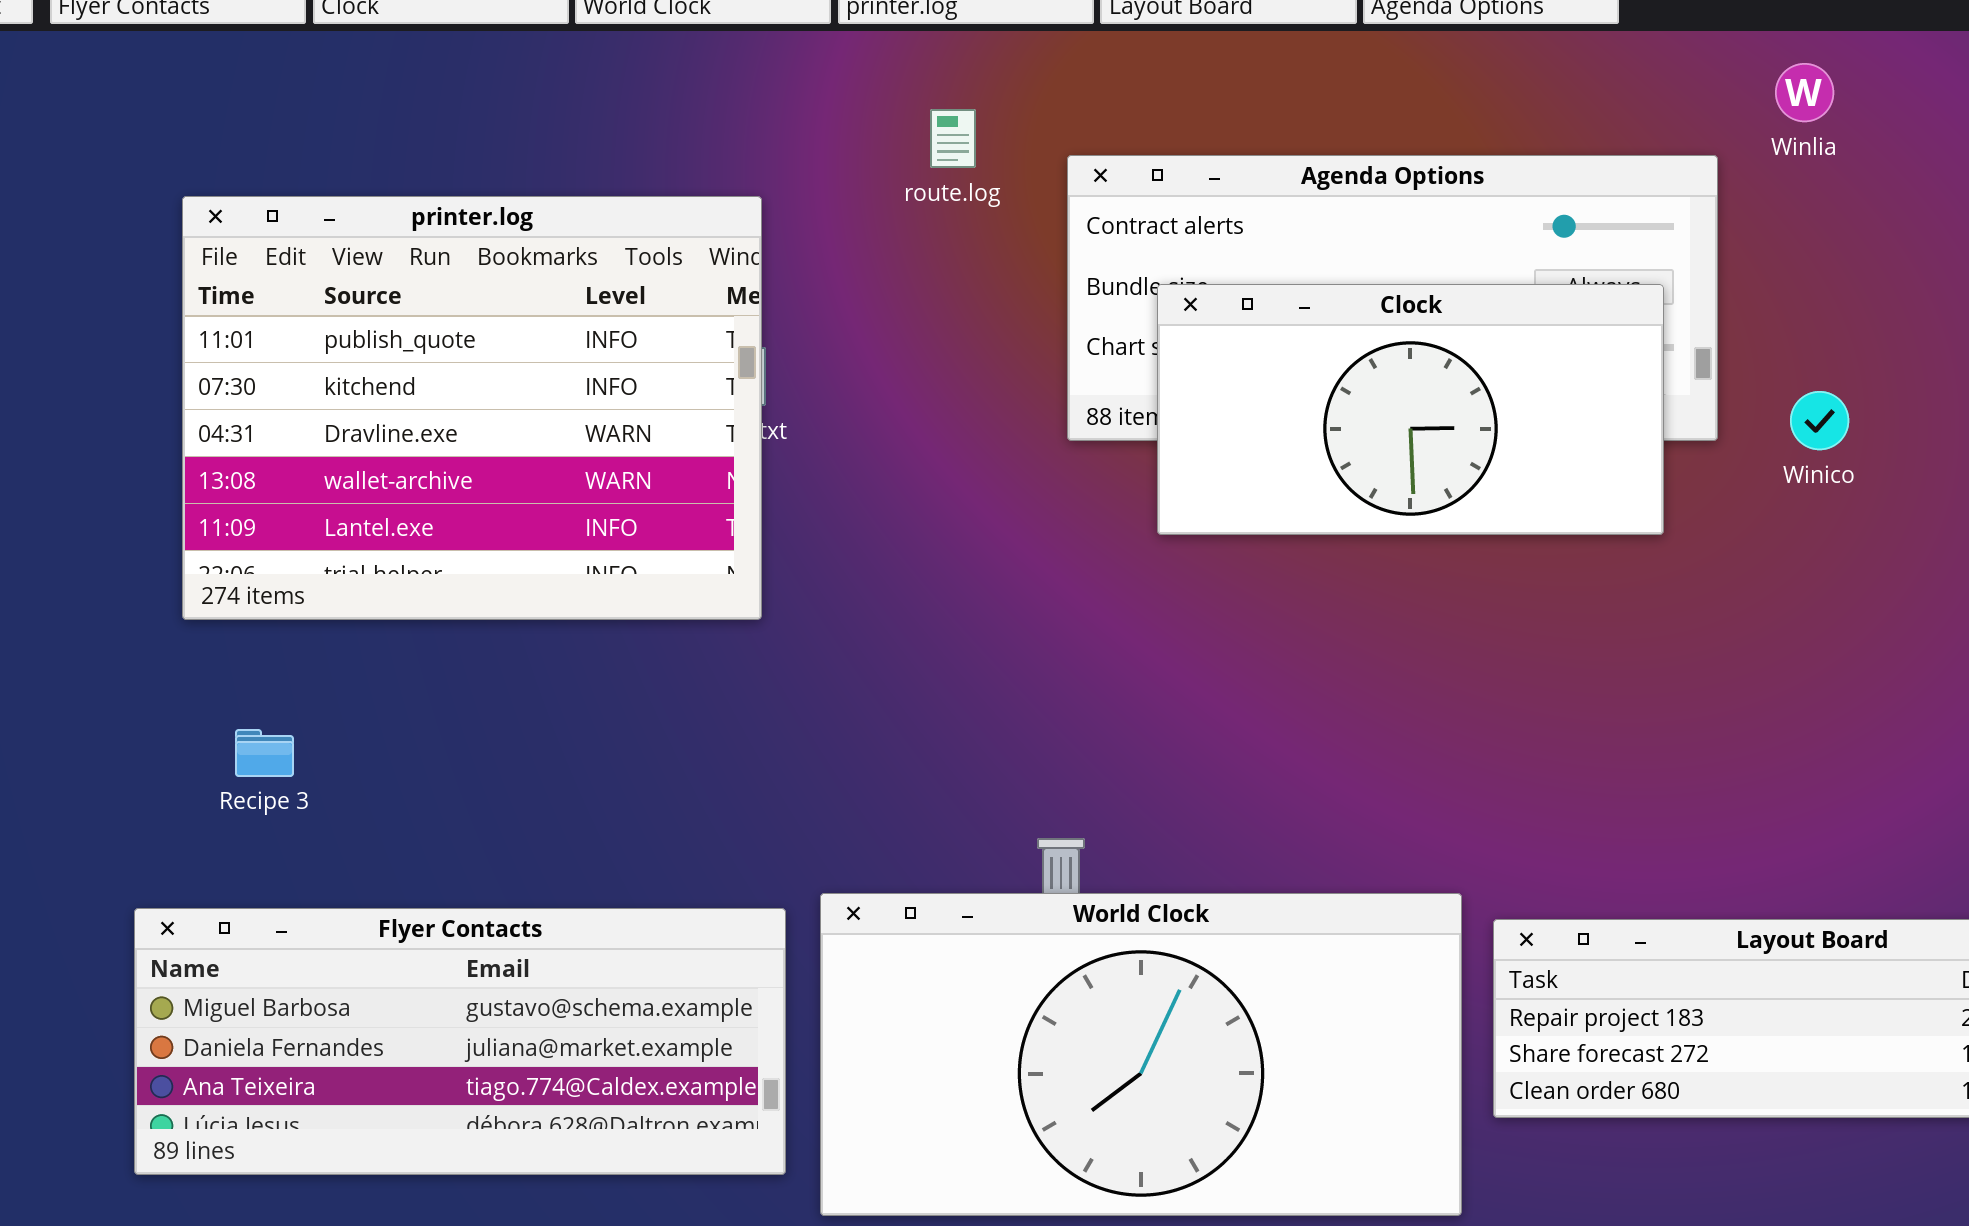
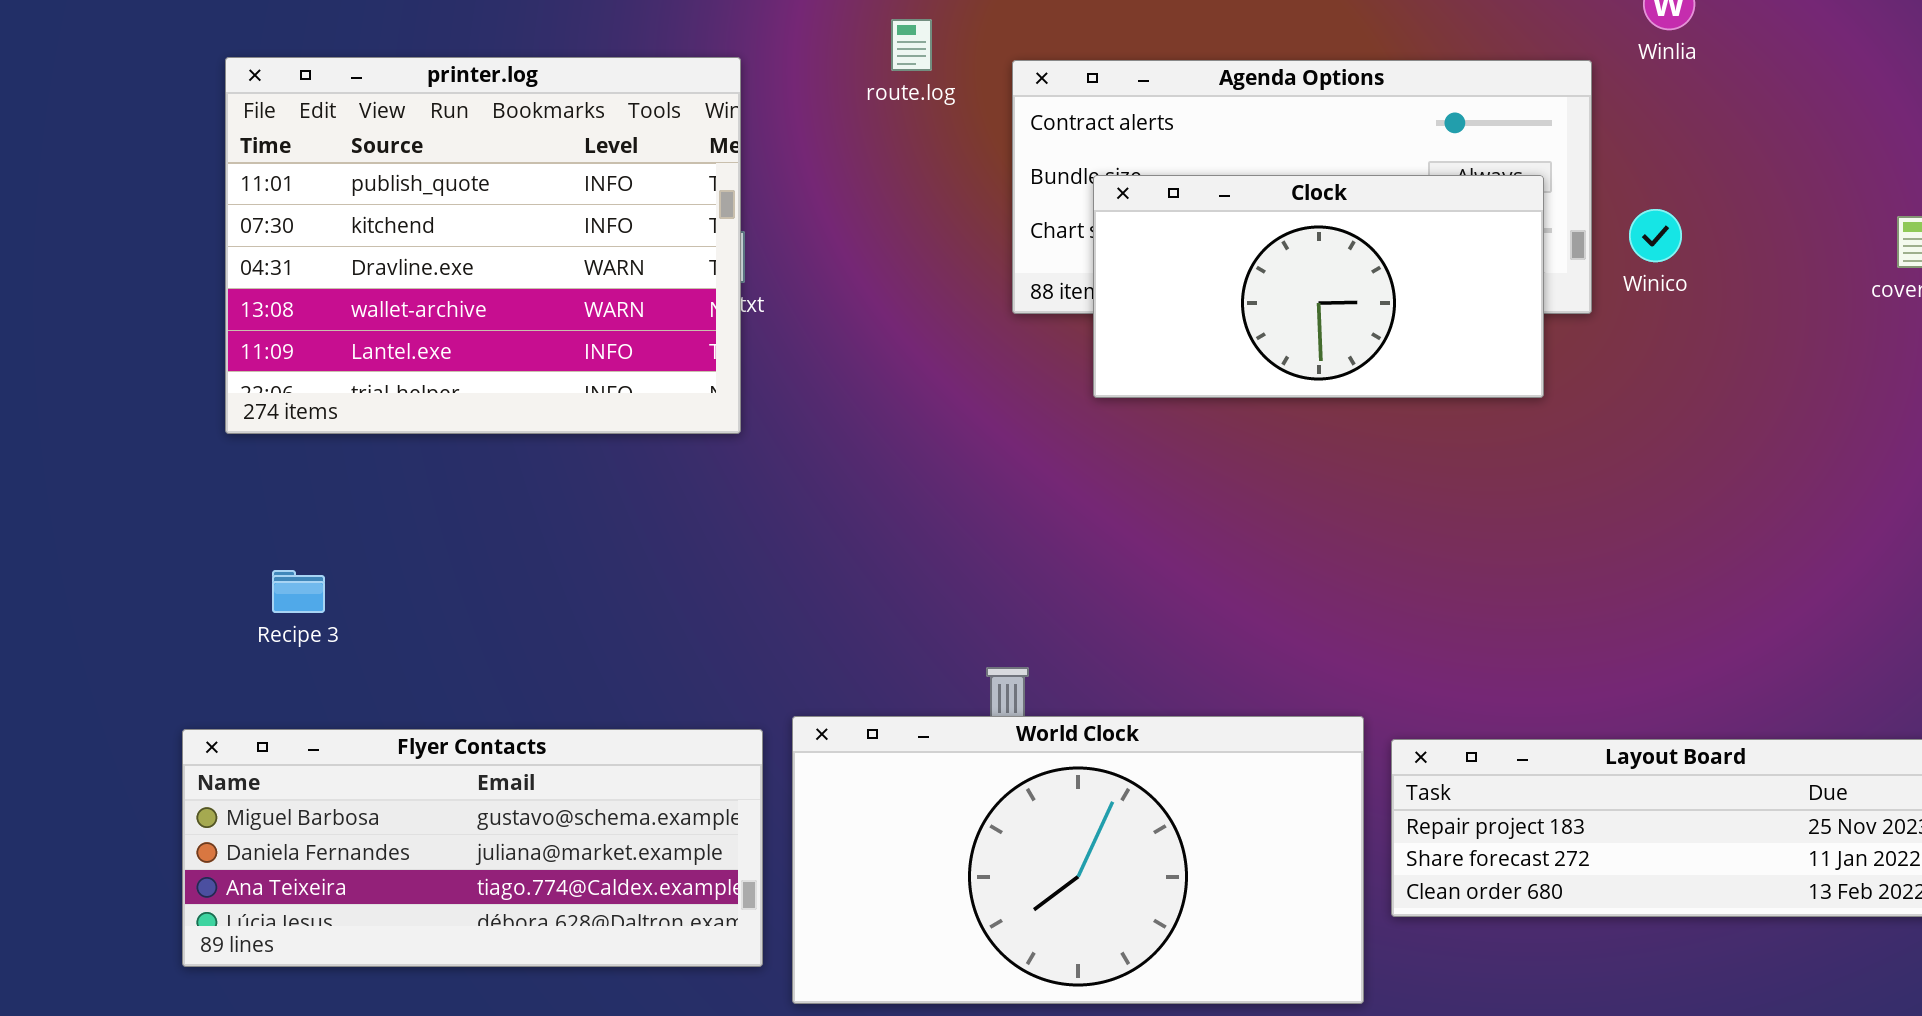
printer.log: [182,196,762,620] -> [225,57,741,434], moved
Winico: [1790,391,1849,450] -> [1629,209,1682,262], moved

